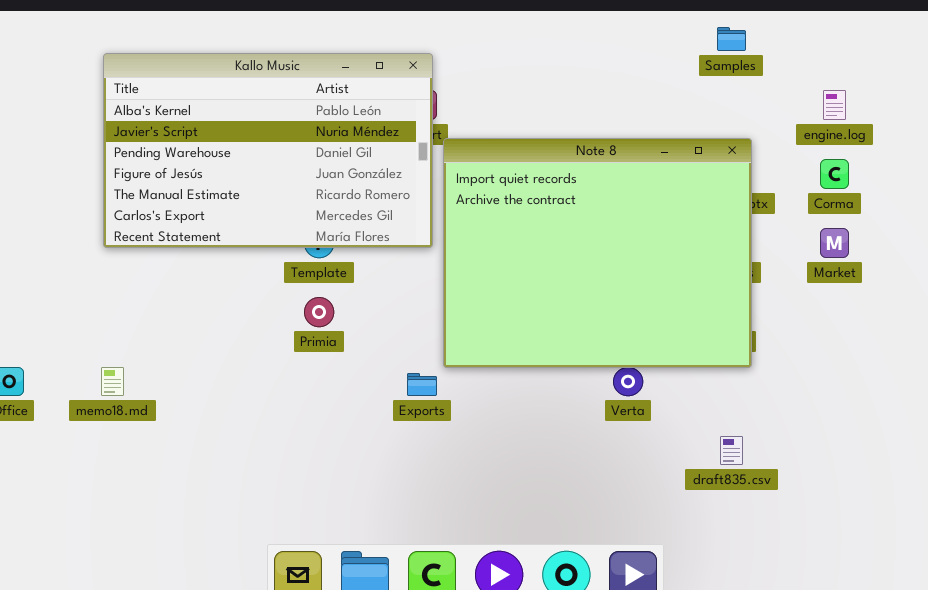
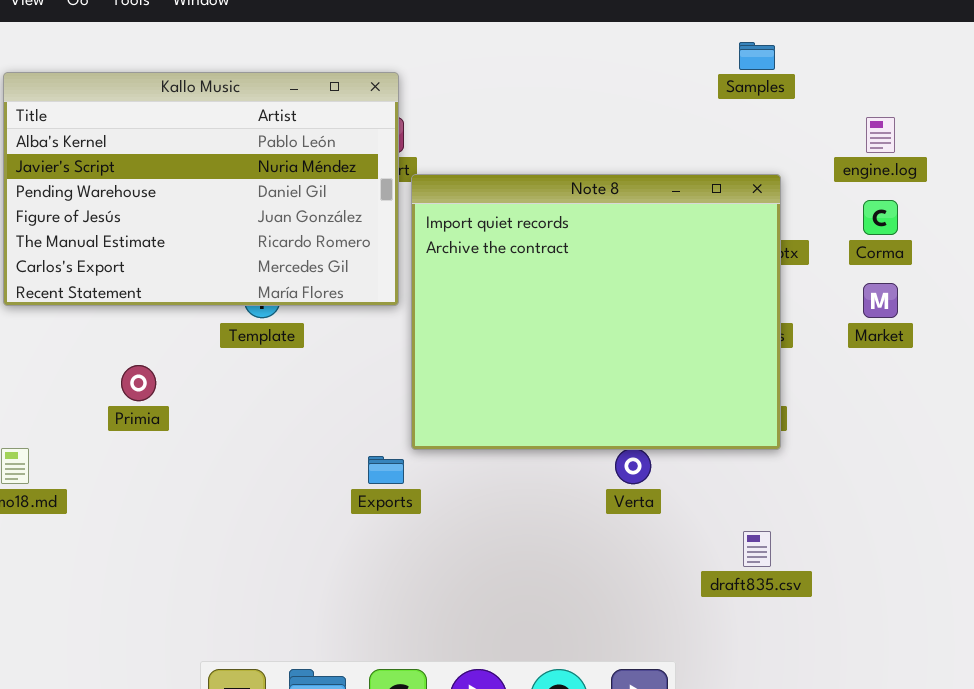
Primia: [304,297,334,327] -> [121,365,156,401], moved

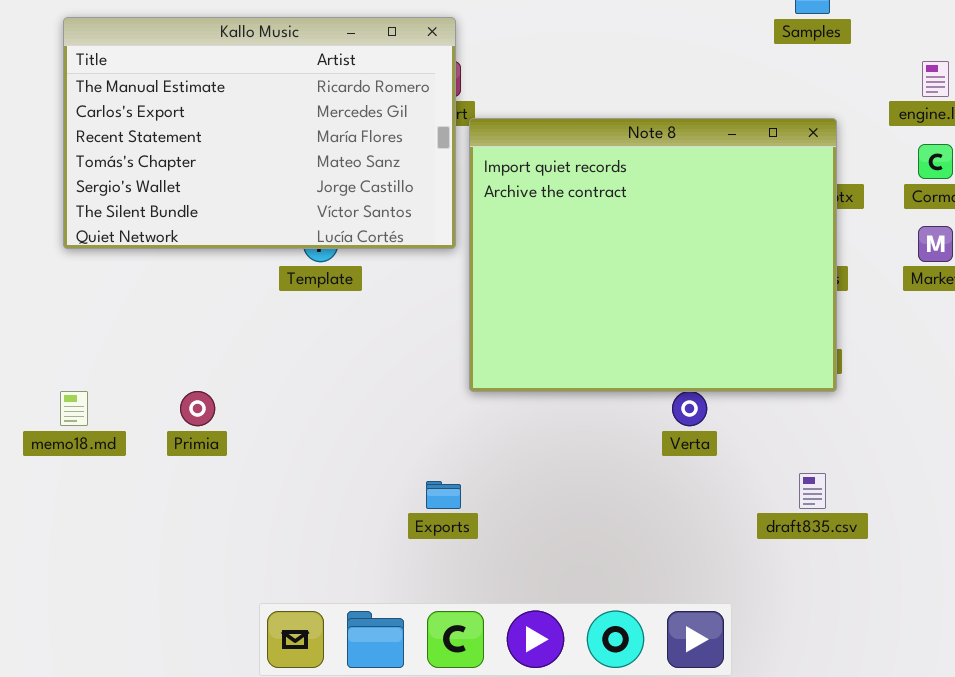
Kallo Music: [3,72,399,306] -> [63,17,456,249], scrolled down 4 rows
Primia: [121,365,156,401] -> [180,391,215,426], moved
Exports: [368,456,404,484] -> [426,481,461,509], moved

